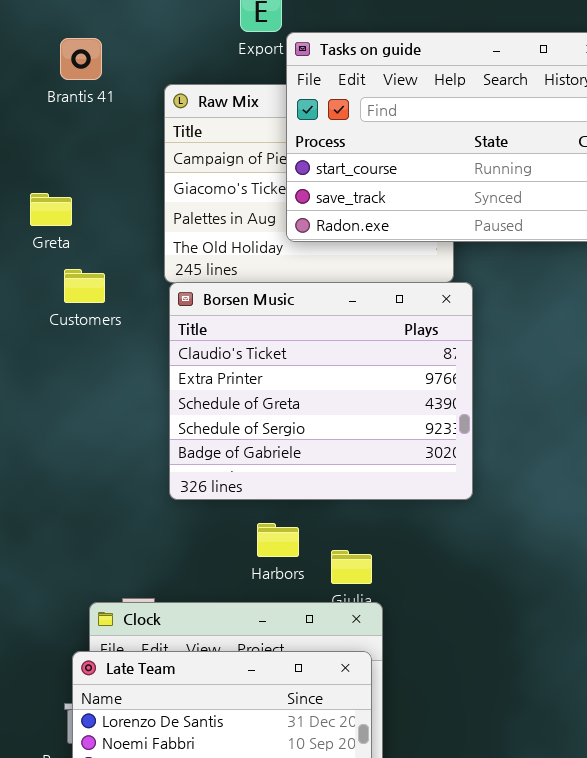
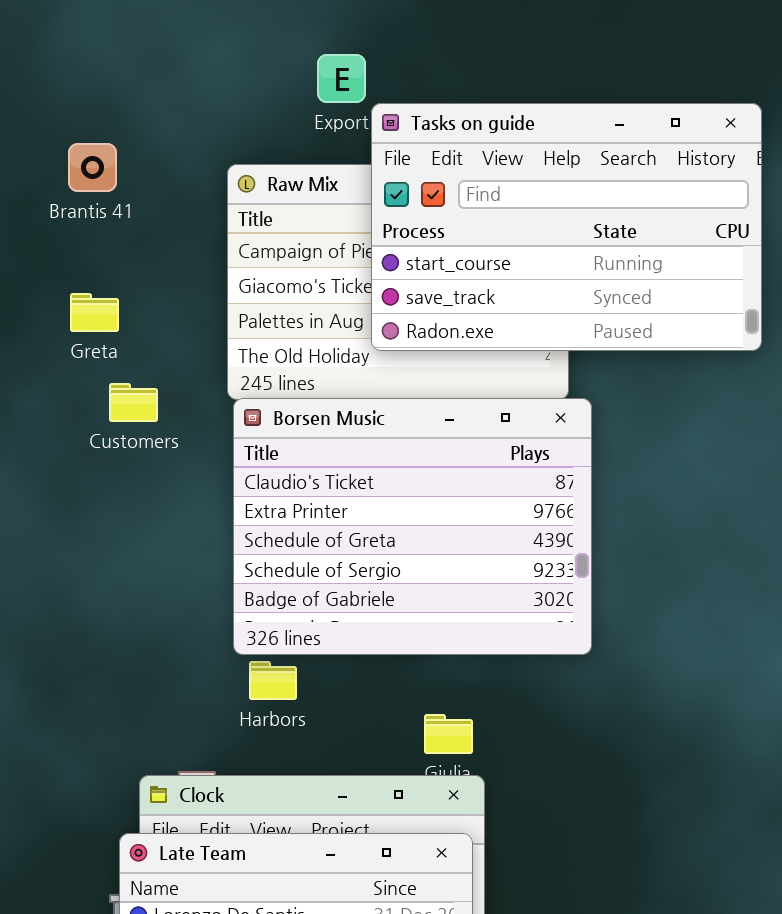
Brantis 41: [60,38,102,80] -> [68,143,117,192], moved
Harbors: [257,523,299,557] -> [249,661,297,700], moved

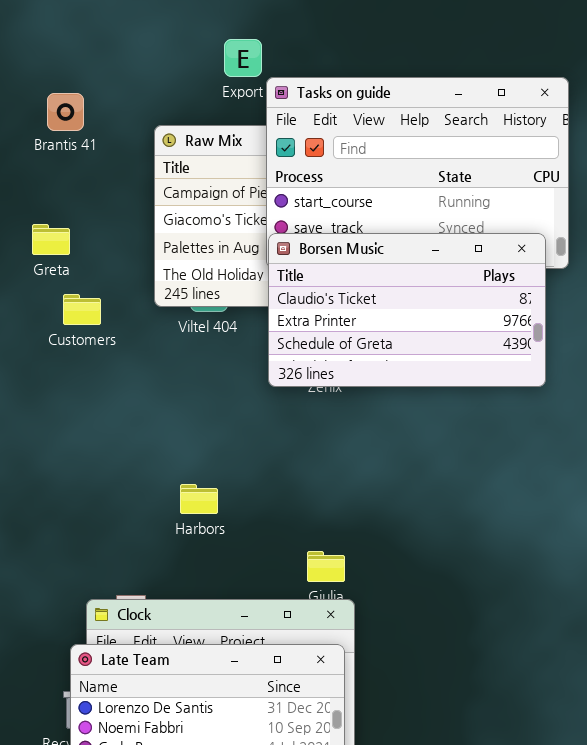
Brantis 41: [68,143,117,192] -> [47,93,84,131], moved
Borsen Music: [233,398,592,655] -> [268,233,546,387], moved, resized
Harbors: [249,661,297,700] -> [180,484,218,514], moved

